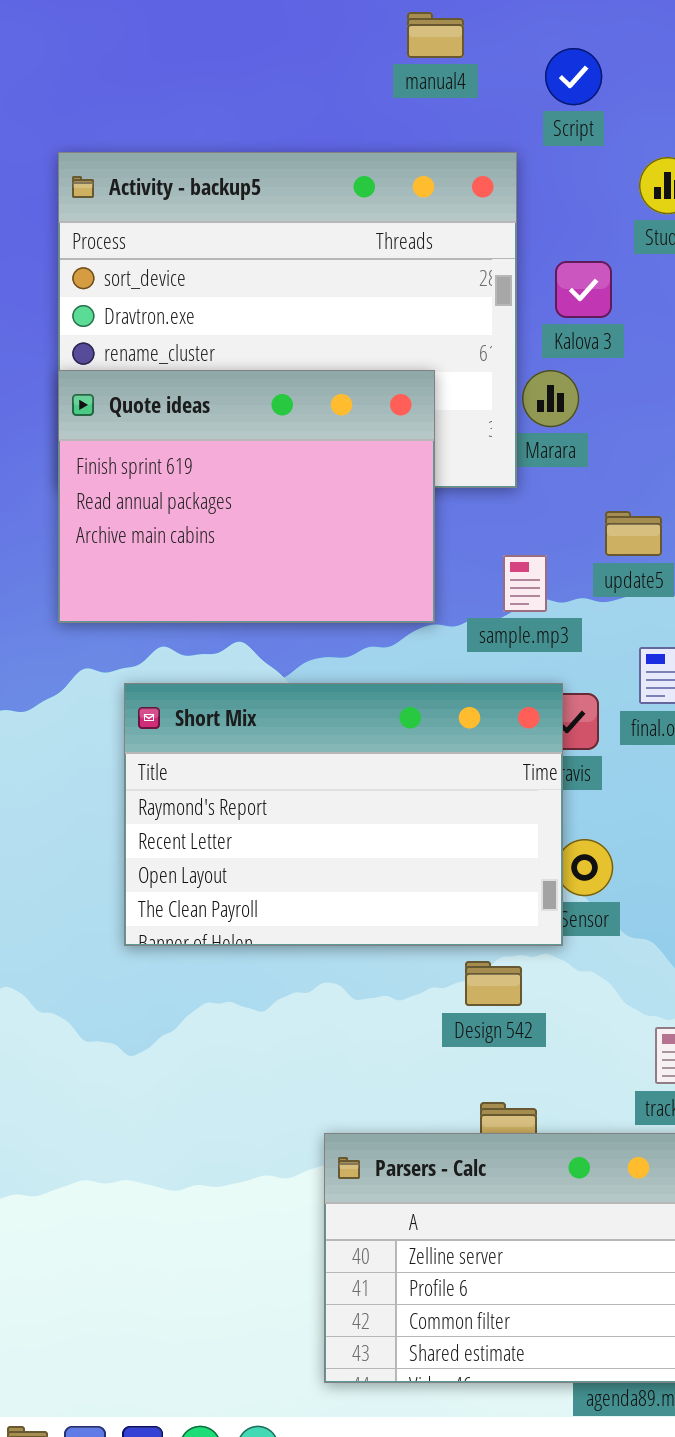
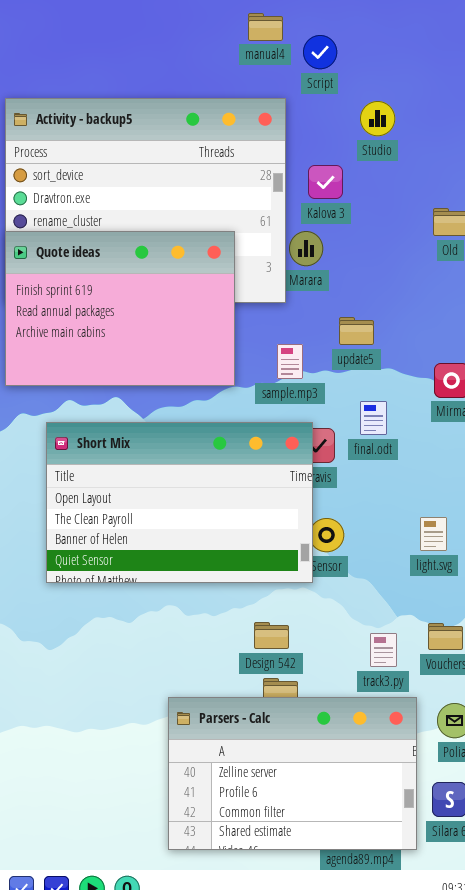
manual4: [407,12,464,58] -> [248,13,283,41], moved
Short Mix: [124,683,563,946] -> [46,422,313,583], scrolled down 2 rows
Design 542: [465,961,522,1006] -> [254,622,289,649], moved

